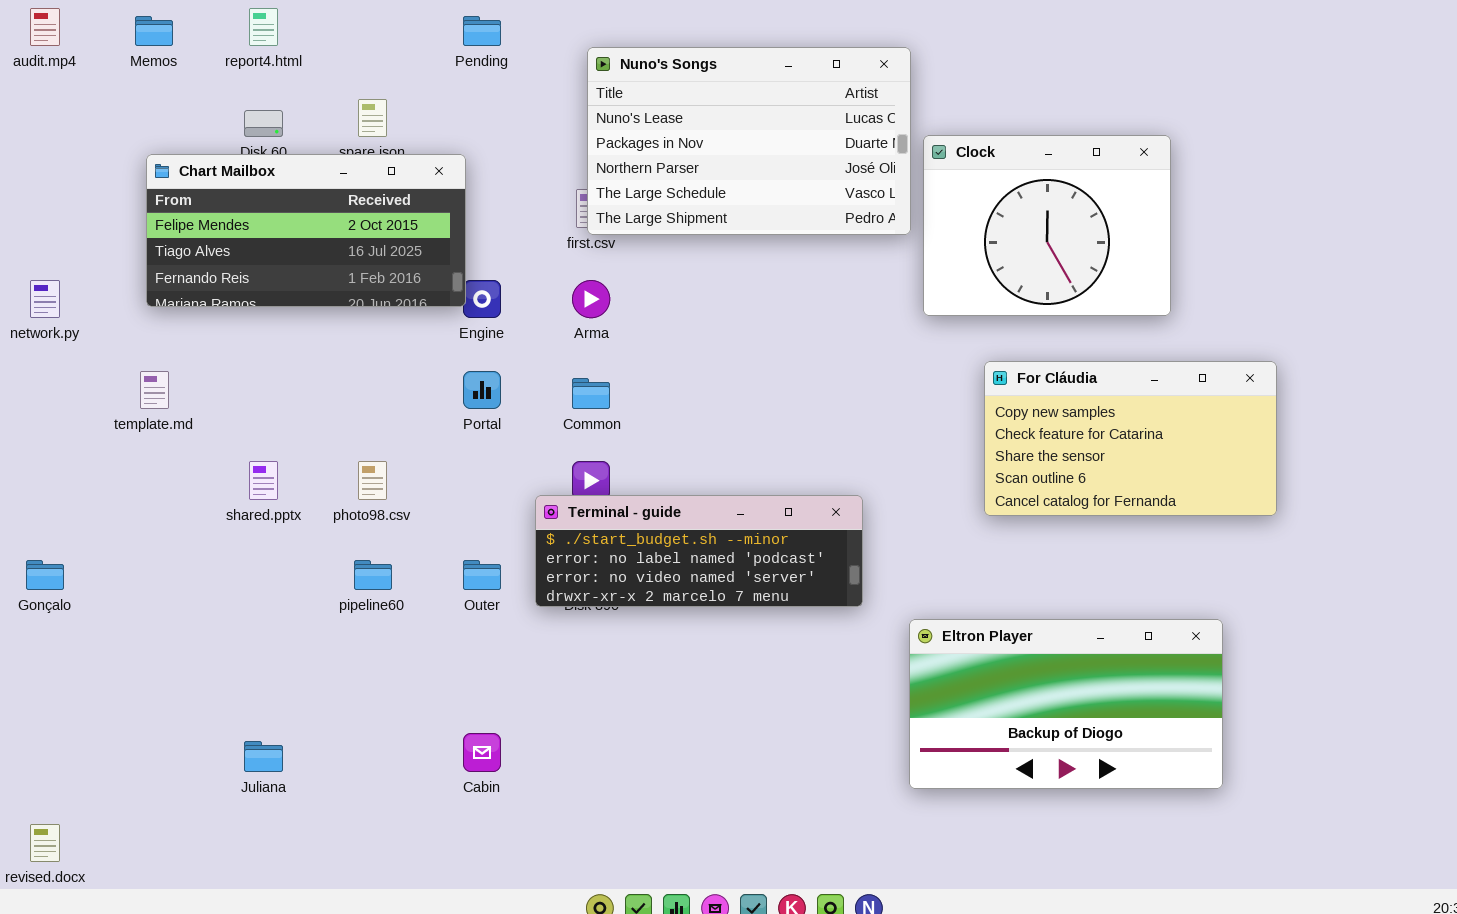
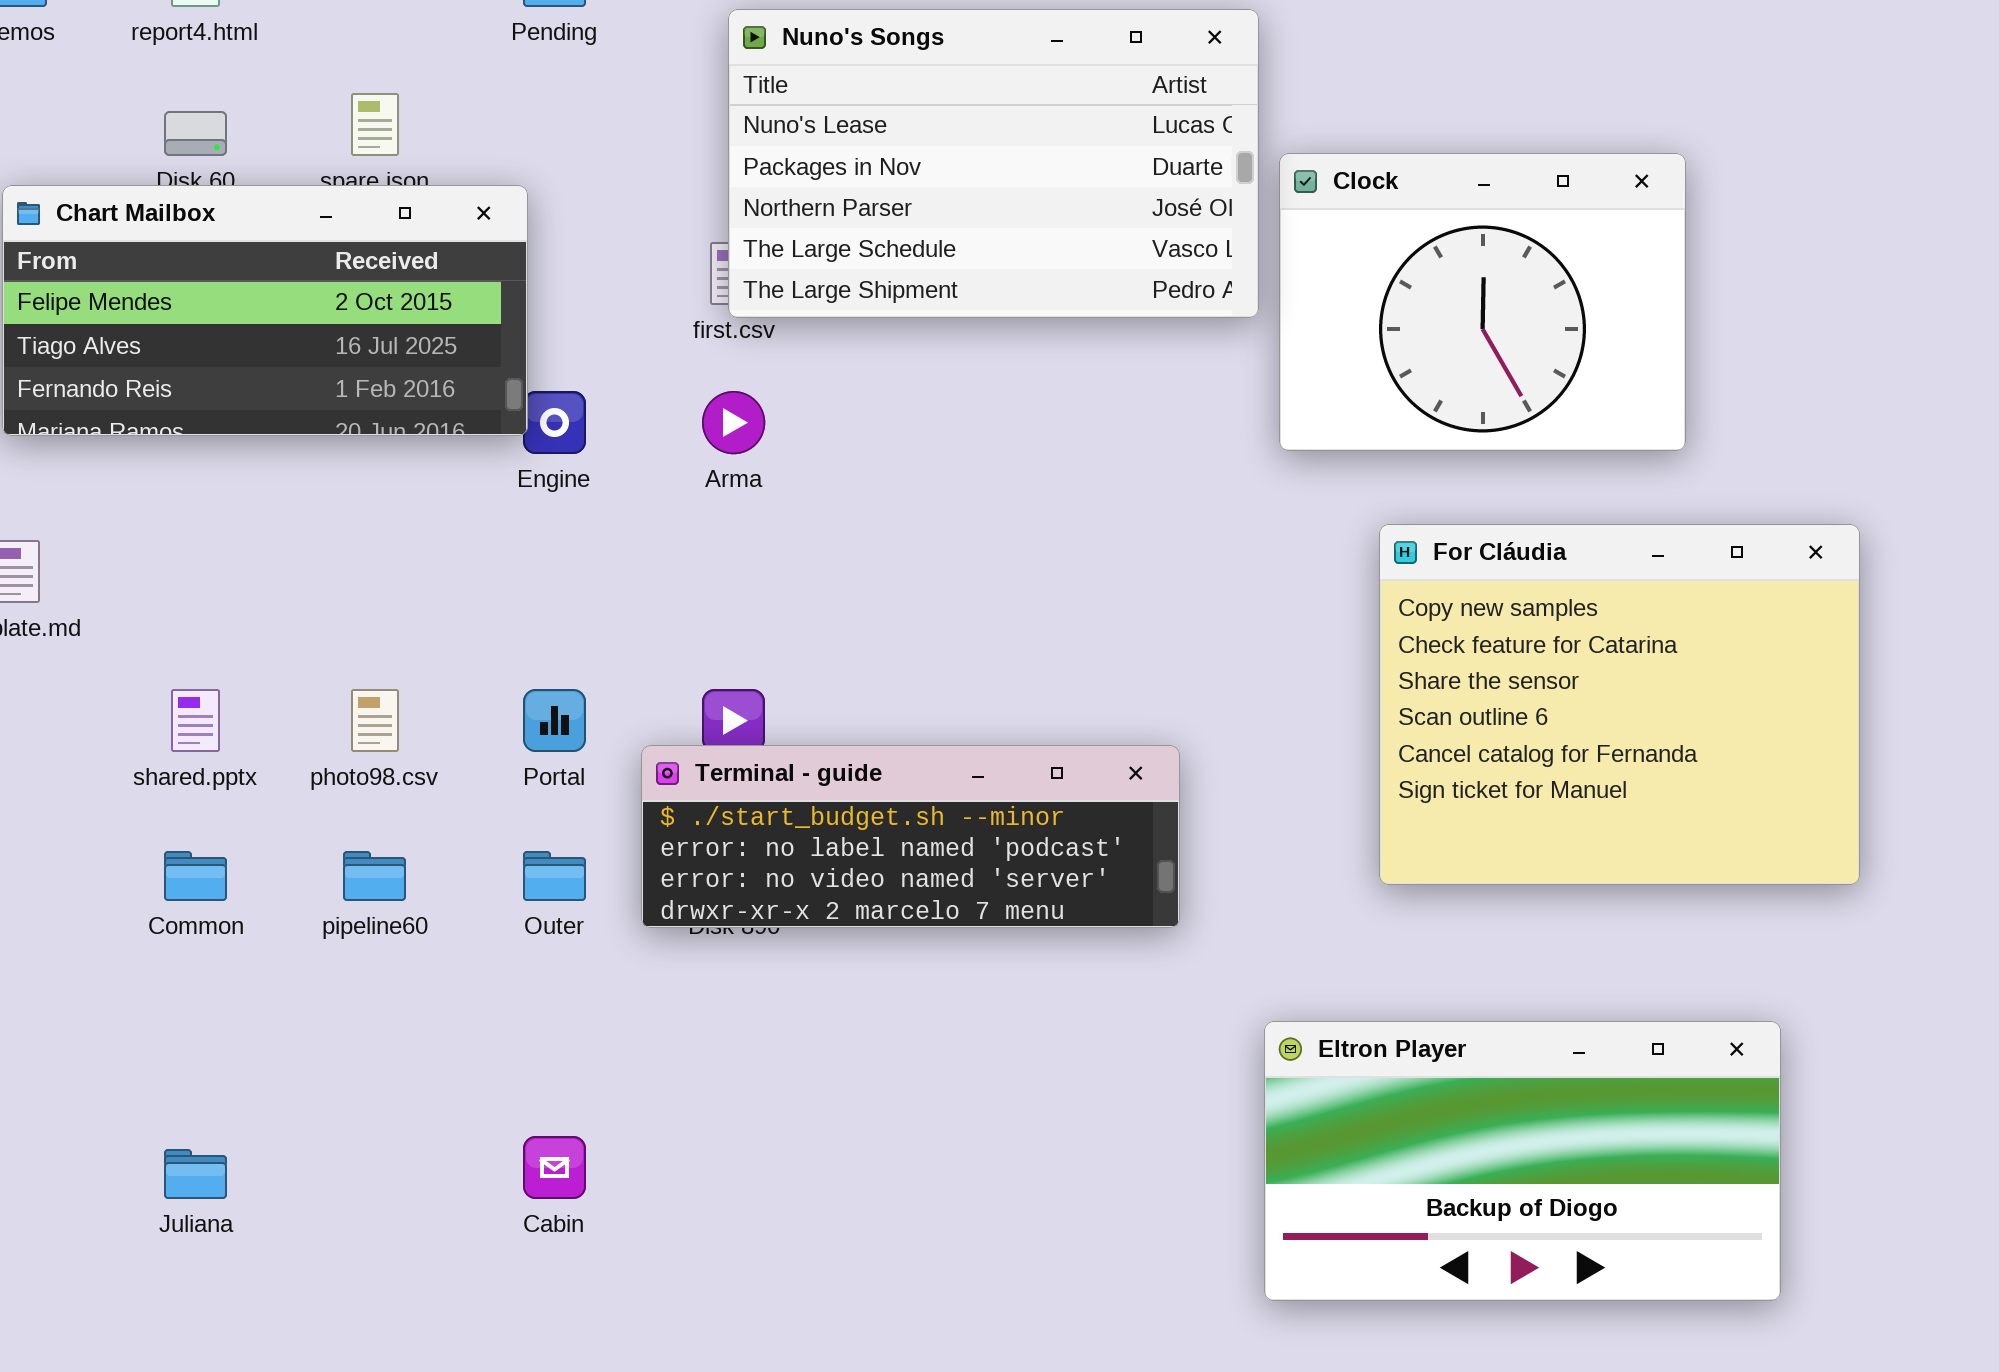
For Cláudia: [984,361,1277,516] -> [1379,524,1860,885], resized
Portal: [463,371,501,409] -> [523,689,586,752], moved
Common: [572,378,610,409] -> [164,851,227,901], moved
Eltron Player: [909,619,1223,789] -> [1264,1021,1781,1301], moved

